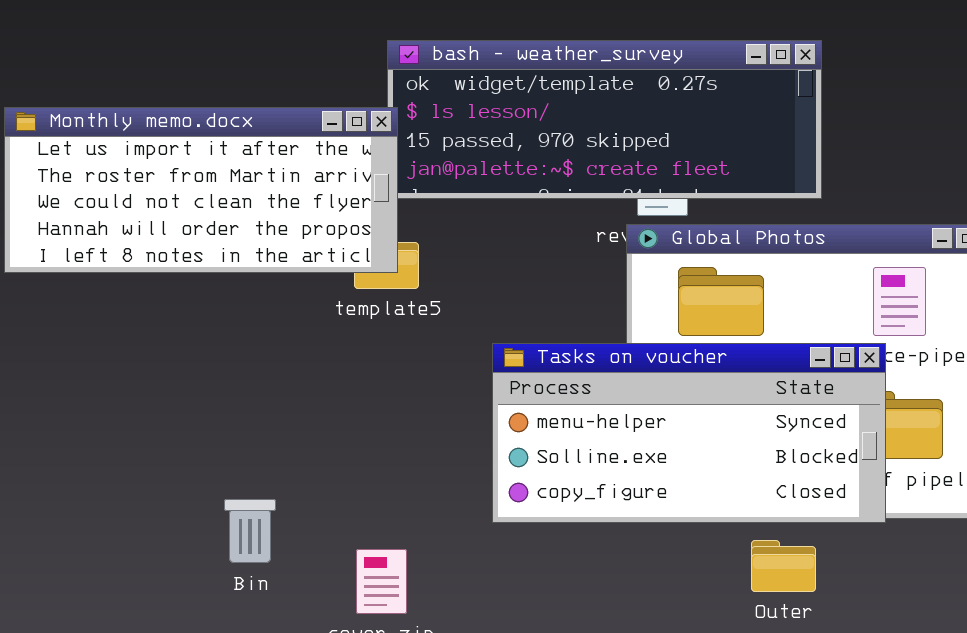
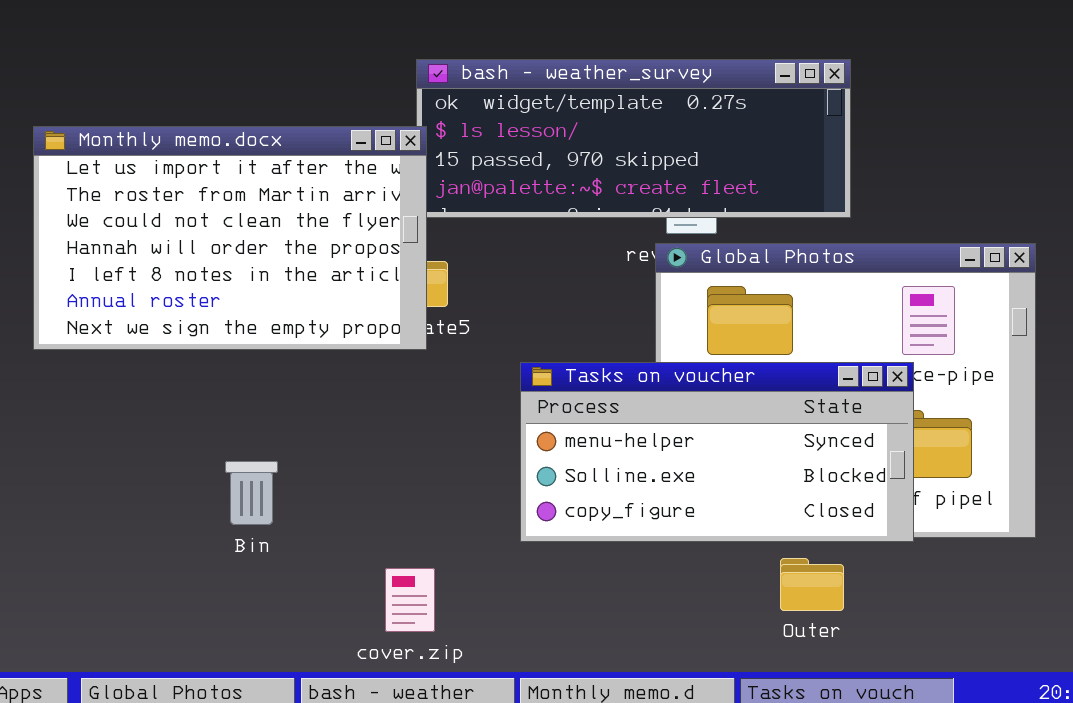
Monthly memo.docx: [4,107,398,273] -> [33,126,427,350], resized
Bin: [224,499,276,563] -> [225,461,278,525], moved

